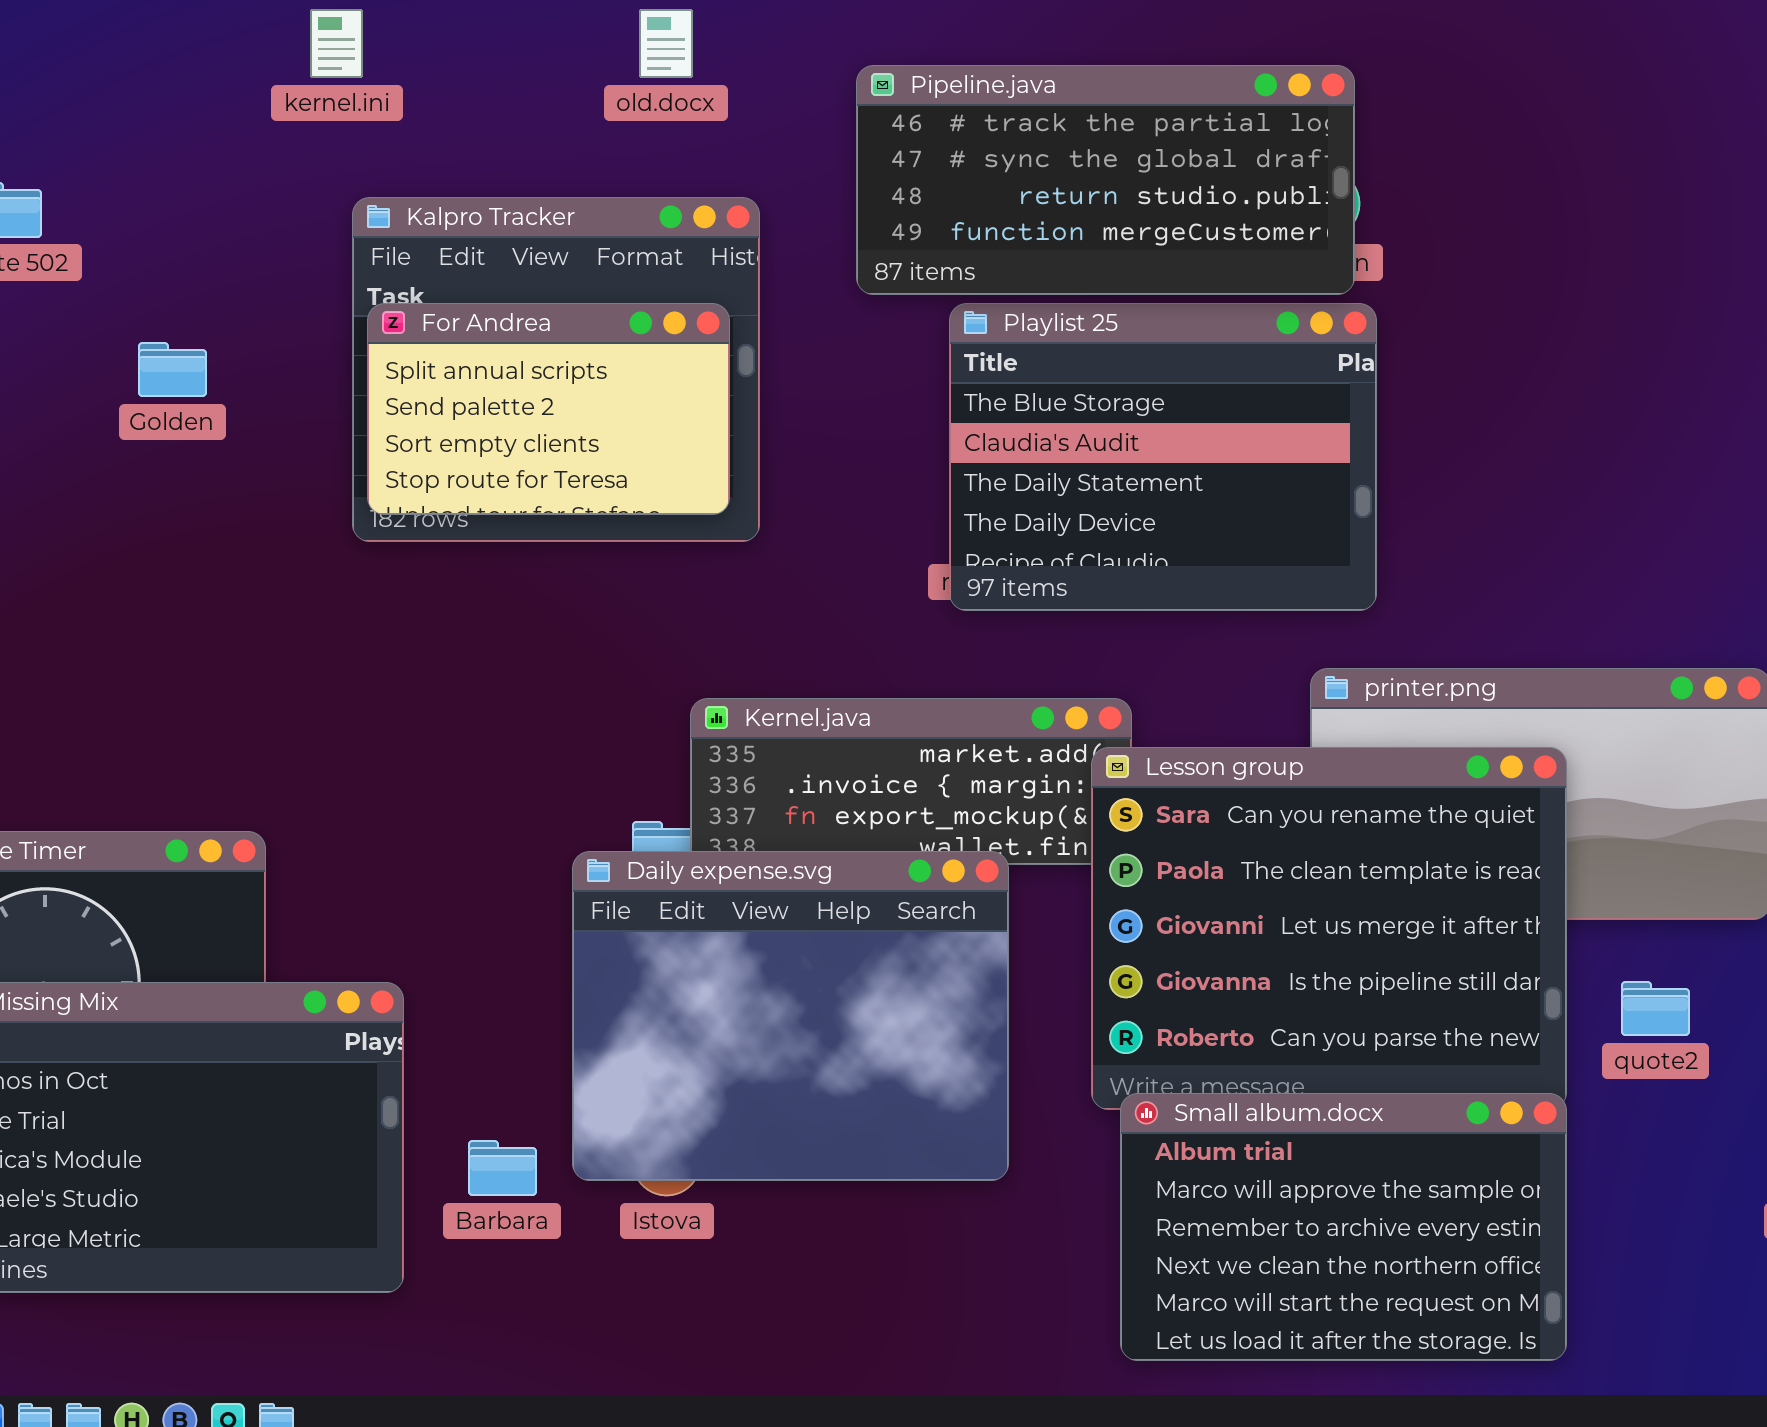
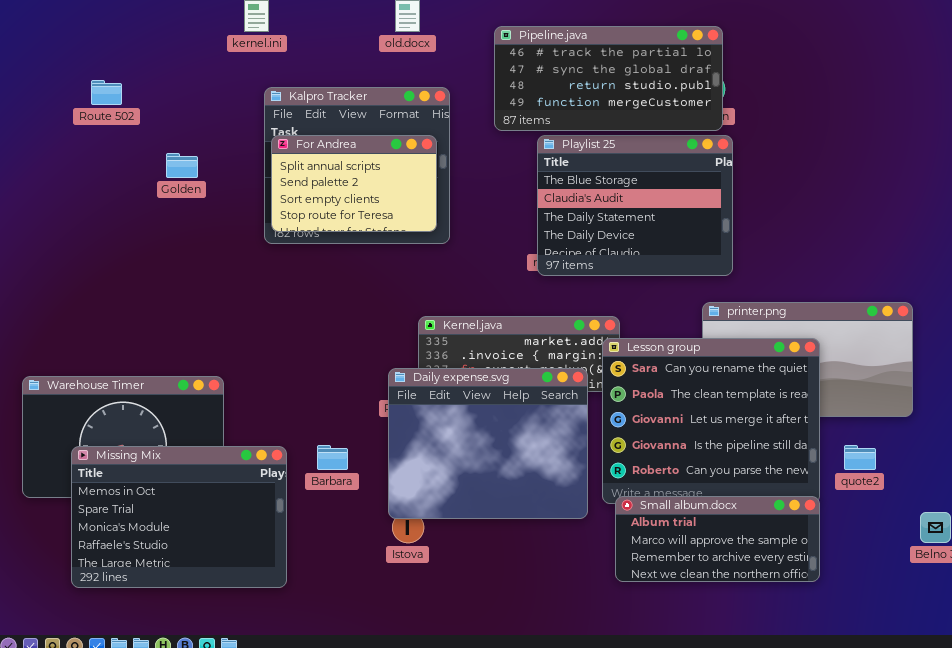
Daily expense.svg: [572,851,1009,1181] -> [388,368,588,519], moved
Small album.docx: [1120,1093,1567,1361] -> [615,496,820,582], resized
Barbara: [468,1140,537,1196] -> [317,445,348,470], moved

